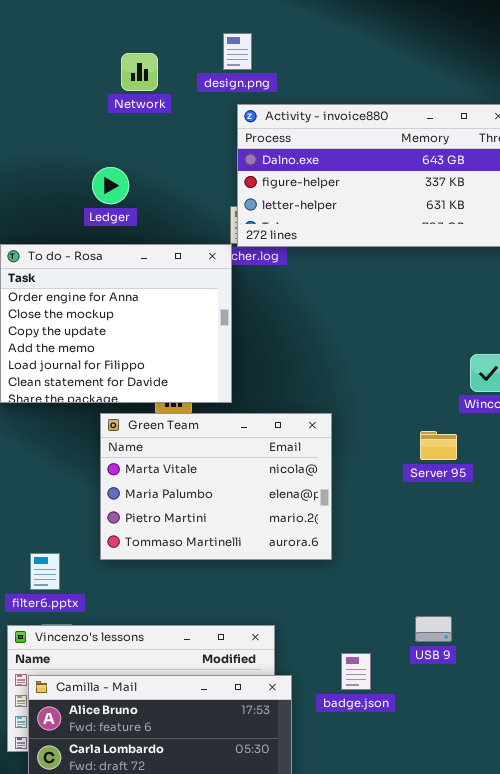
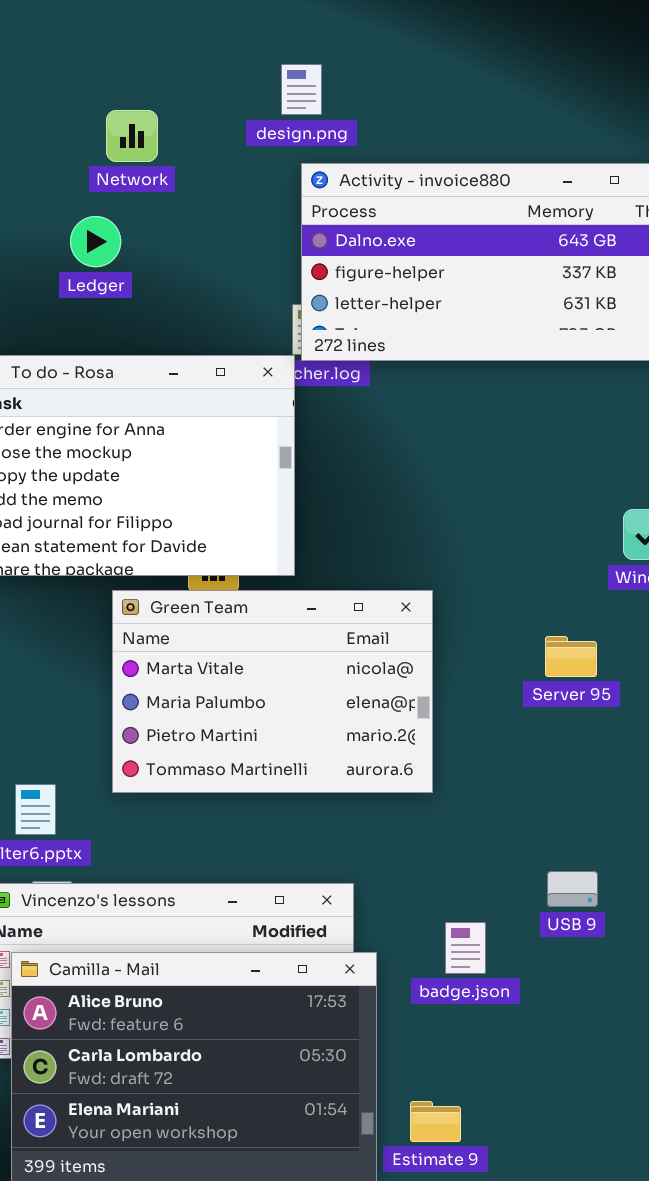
Network: [121,53,158,91] -> [106,110,158,162], moved
Ledger: [92,167,129,204] -> [70,216,121,267], moved
Server 95: [420,431,457,460] -> [545,636,597,677], moved

